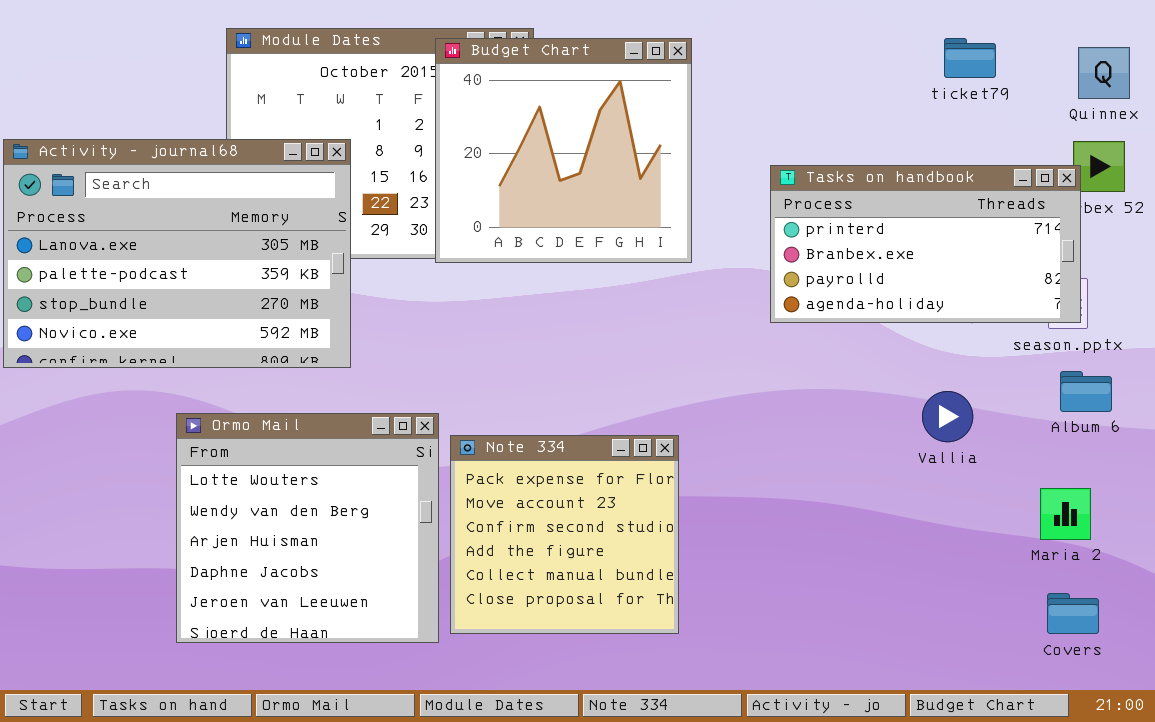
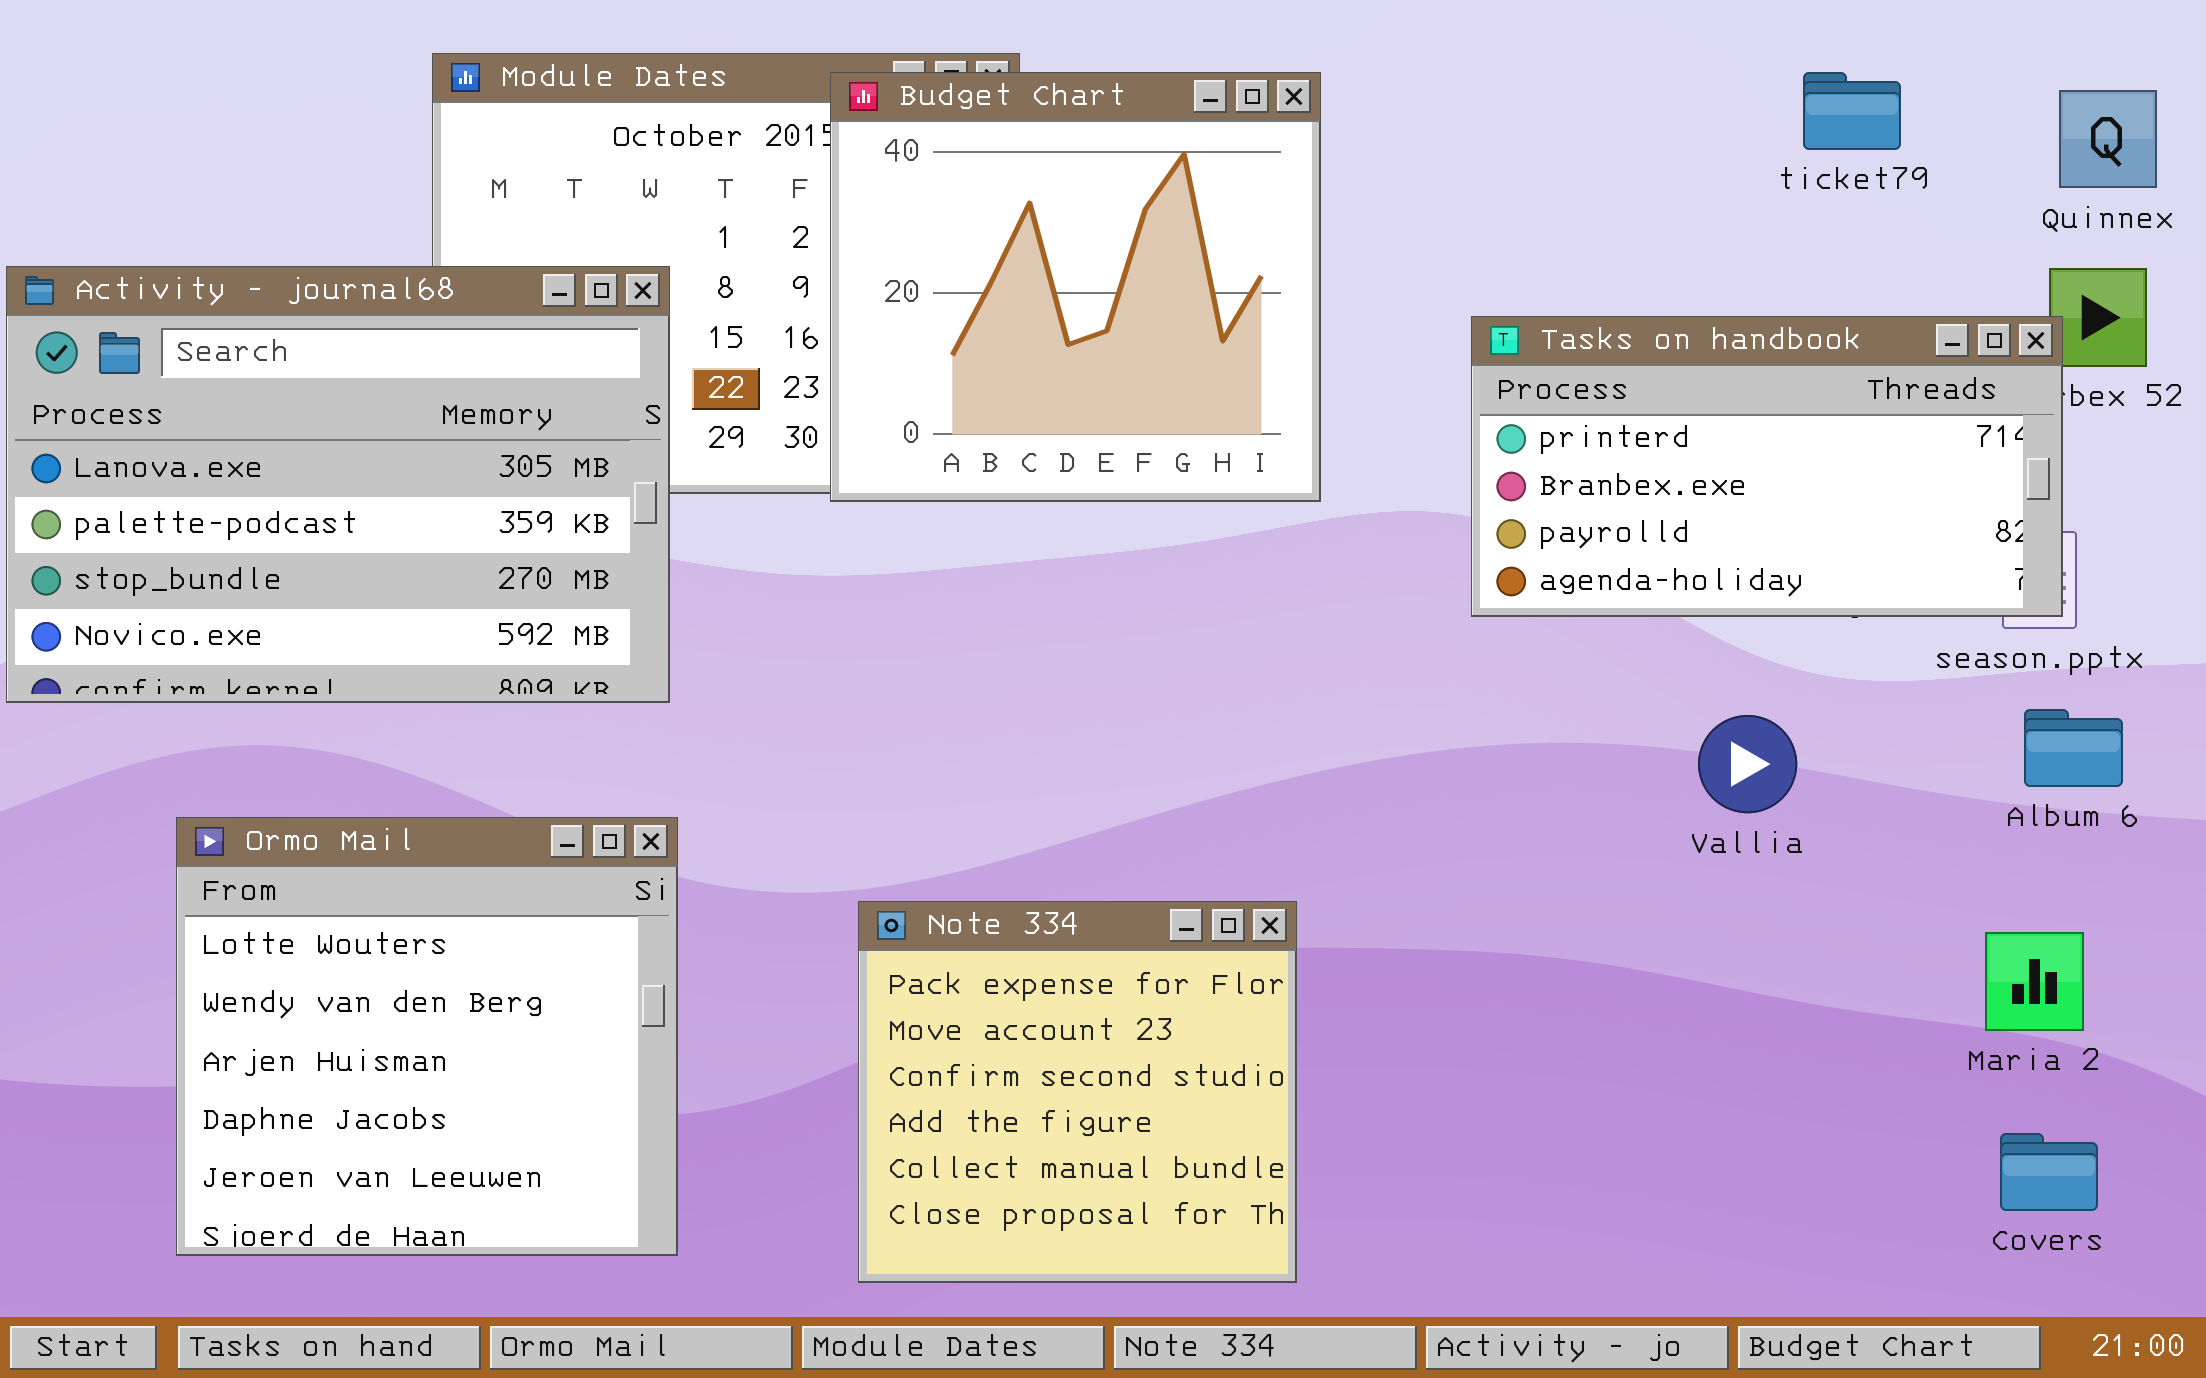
Vallia: [922,391,973,442] -> [1698,715,1797,813], moved
Ormo Mail: [176,413,439,643] -> [176,817,678,1256], moved
Note 334: [450,435,679,634] -> [858,901,1297,1283], moved

